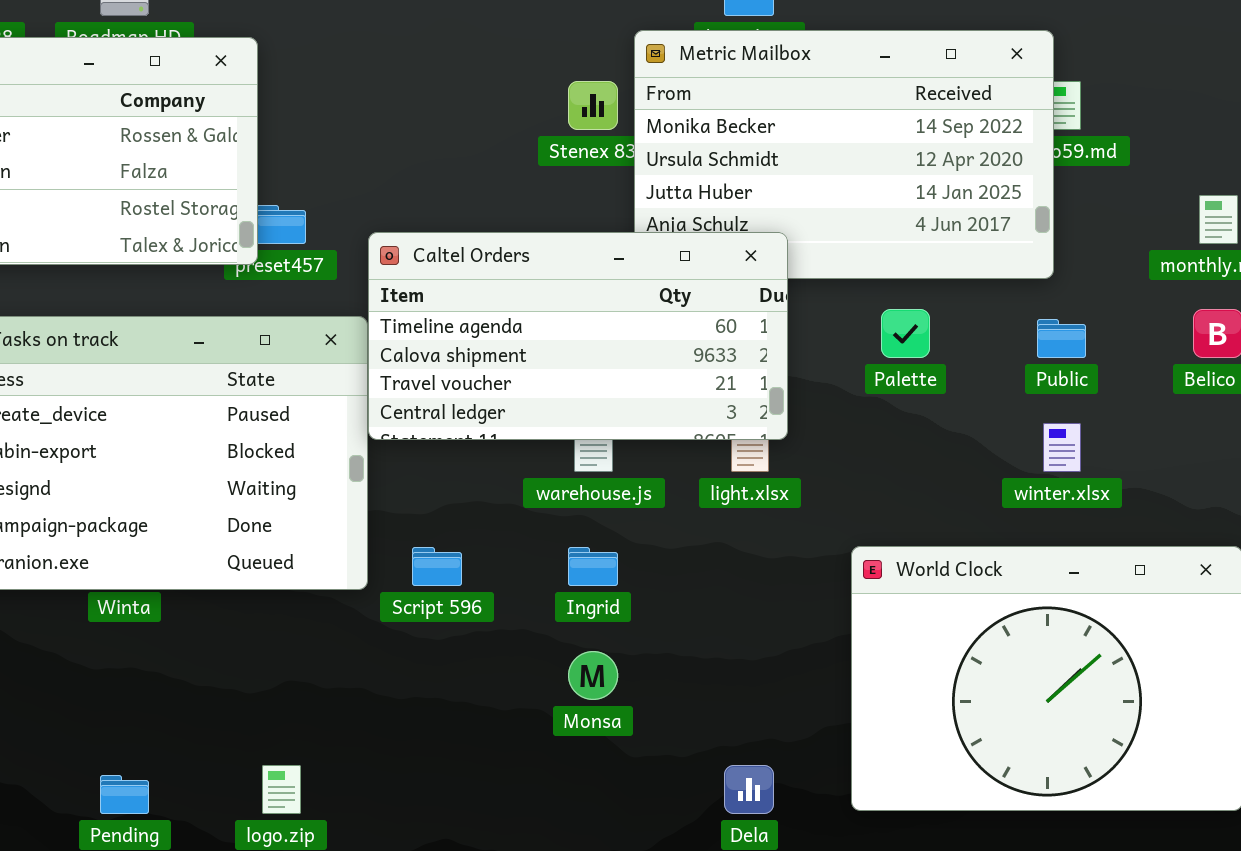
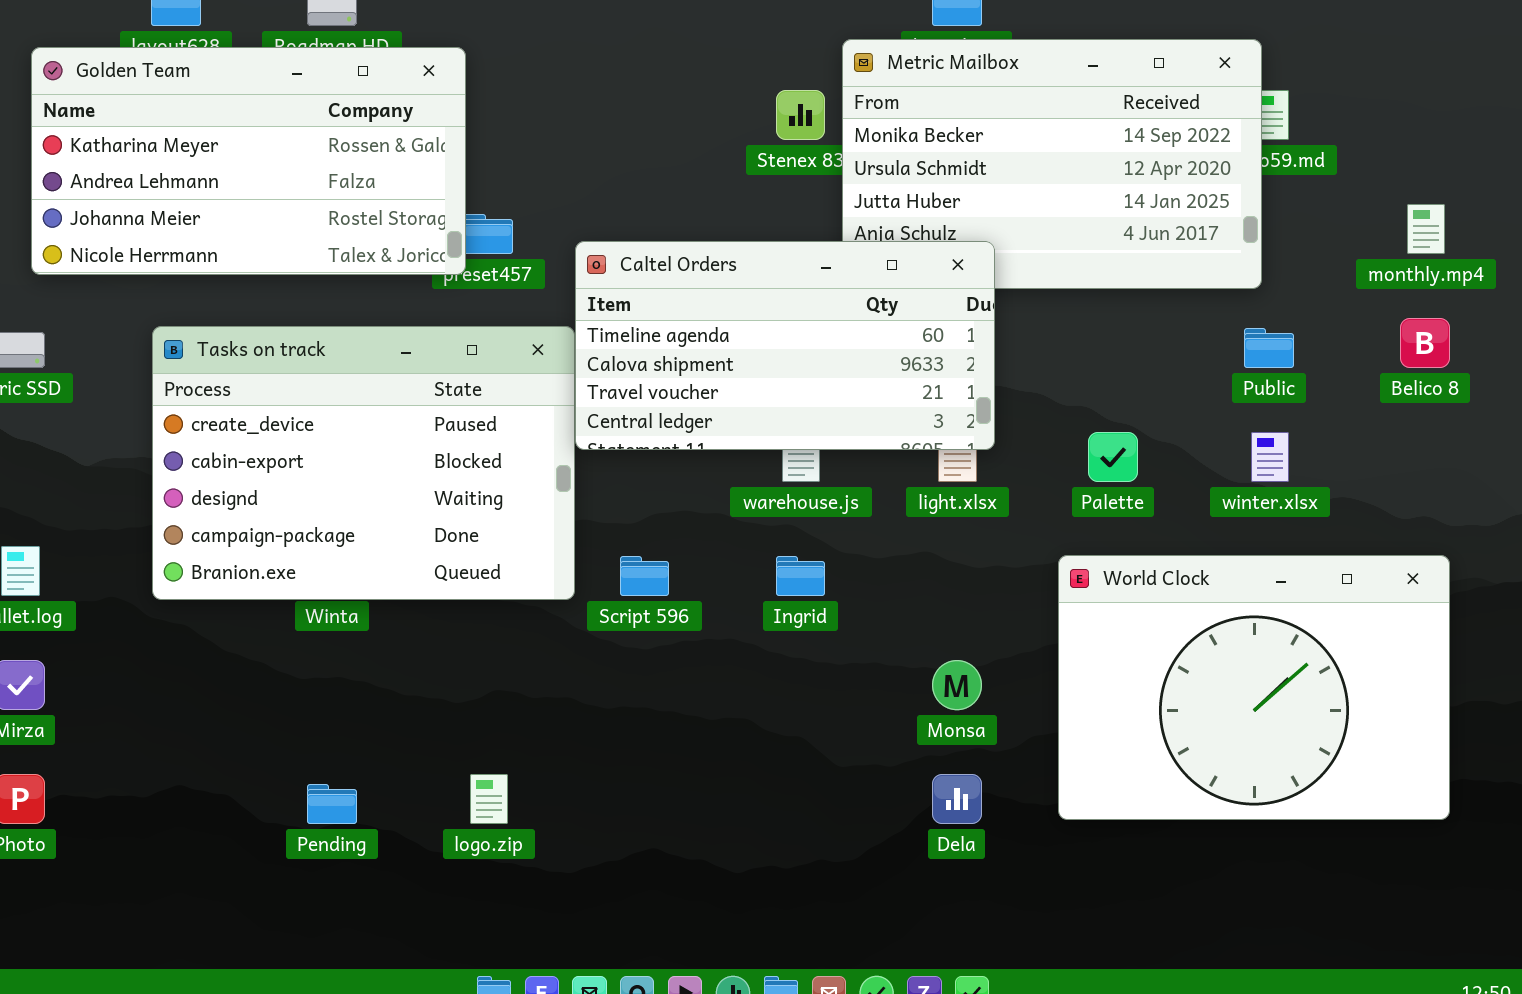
Palette: [881,309,930,358] -> [1088,432,1138,482], moved
Monsa: [568,651,618,700] -> [932,660,982,710], moved

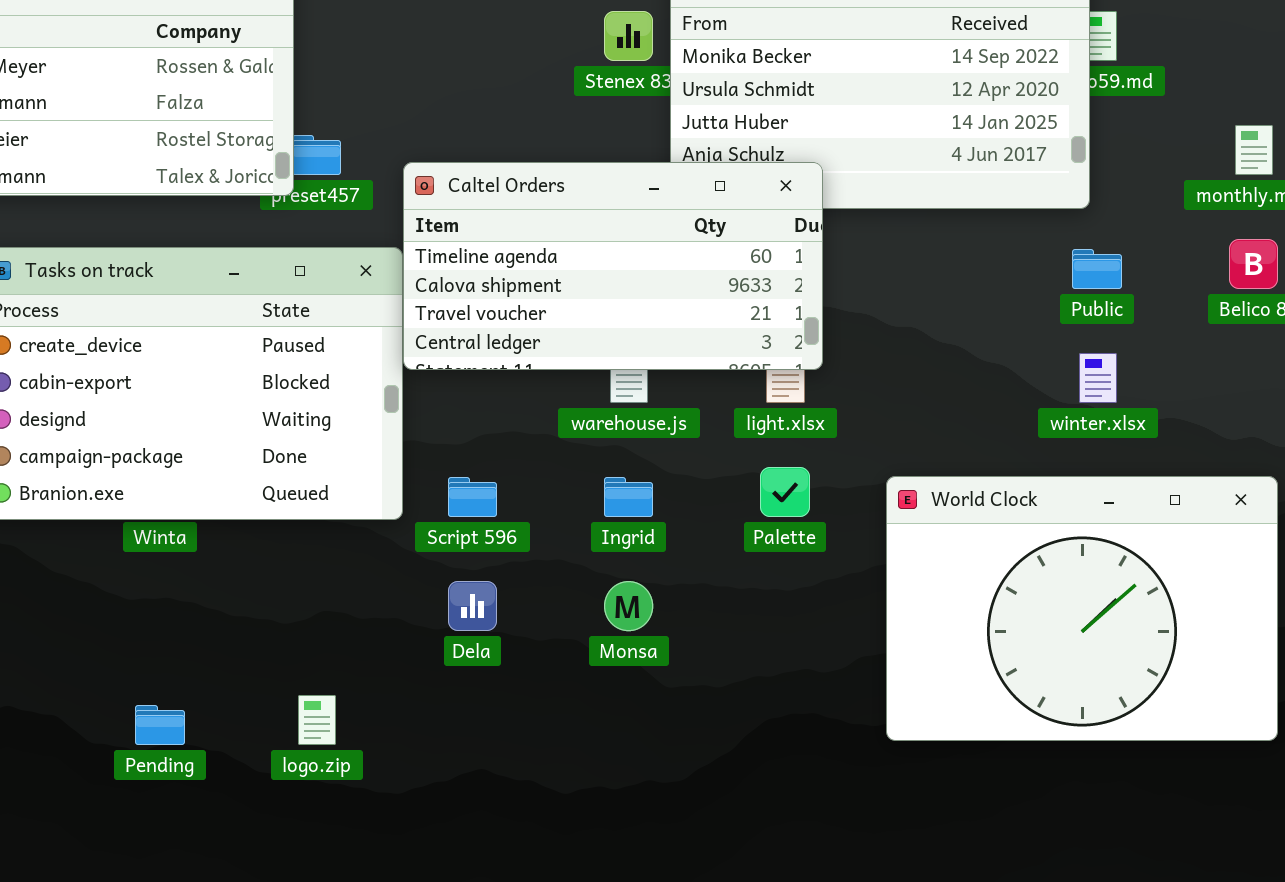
Palette: [1088,432,1138,482] -> [760,467,810,517], moved
Monsa: [932,660,982,710] -> [604,581,653,631], moved
Dela: [932,774,982,824] -> [448,581,497,631], moved

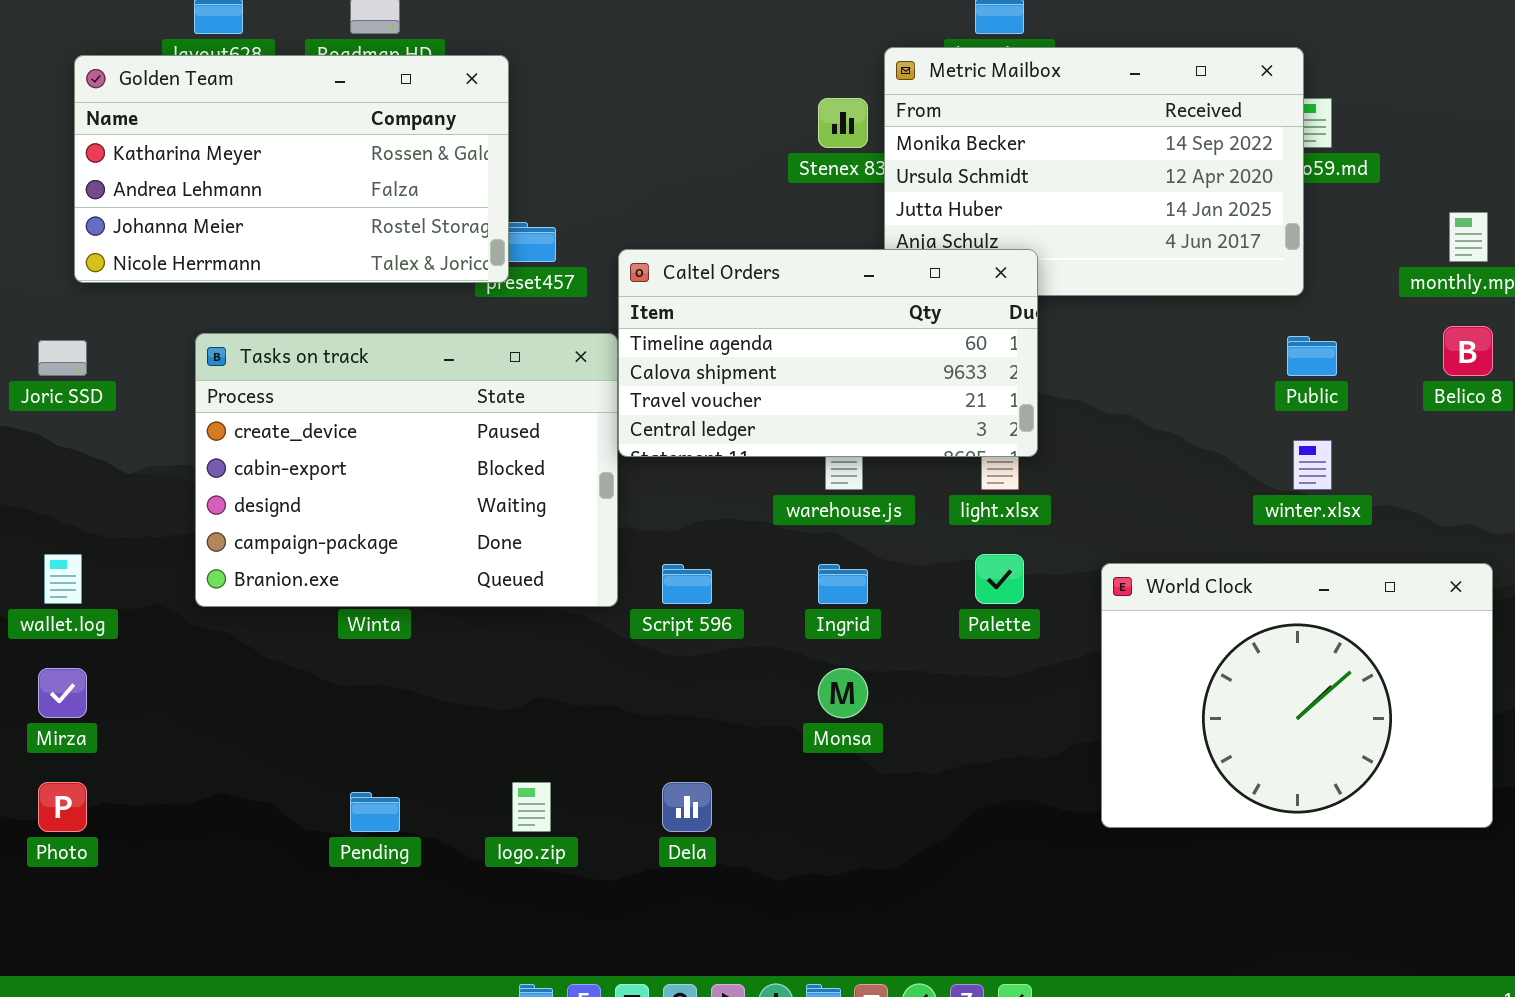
Dela: [448,581,497,631] -> [662,782,712,832], moved

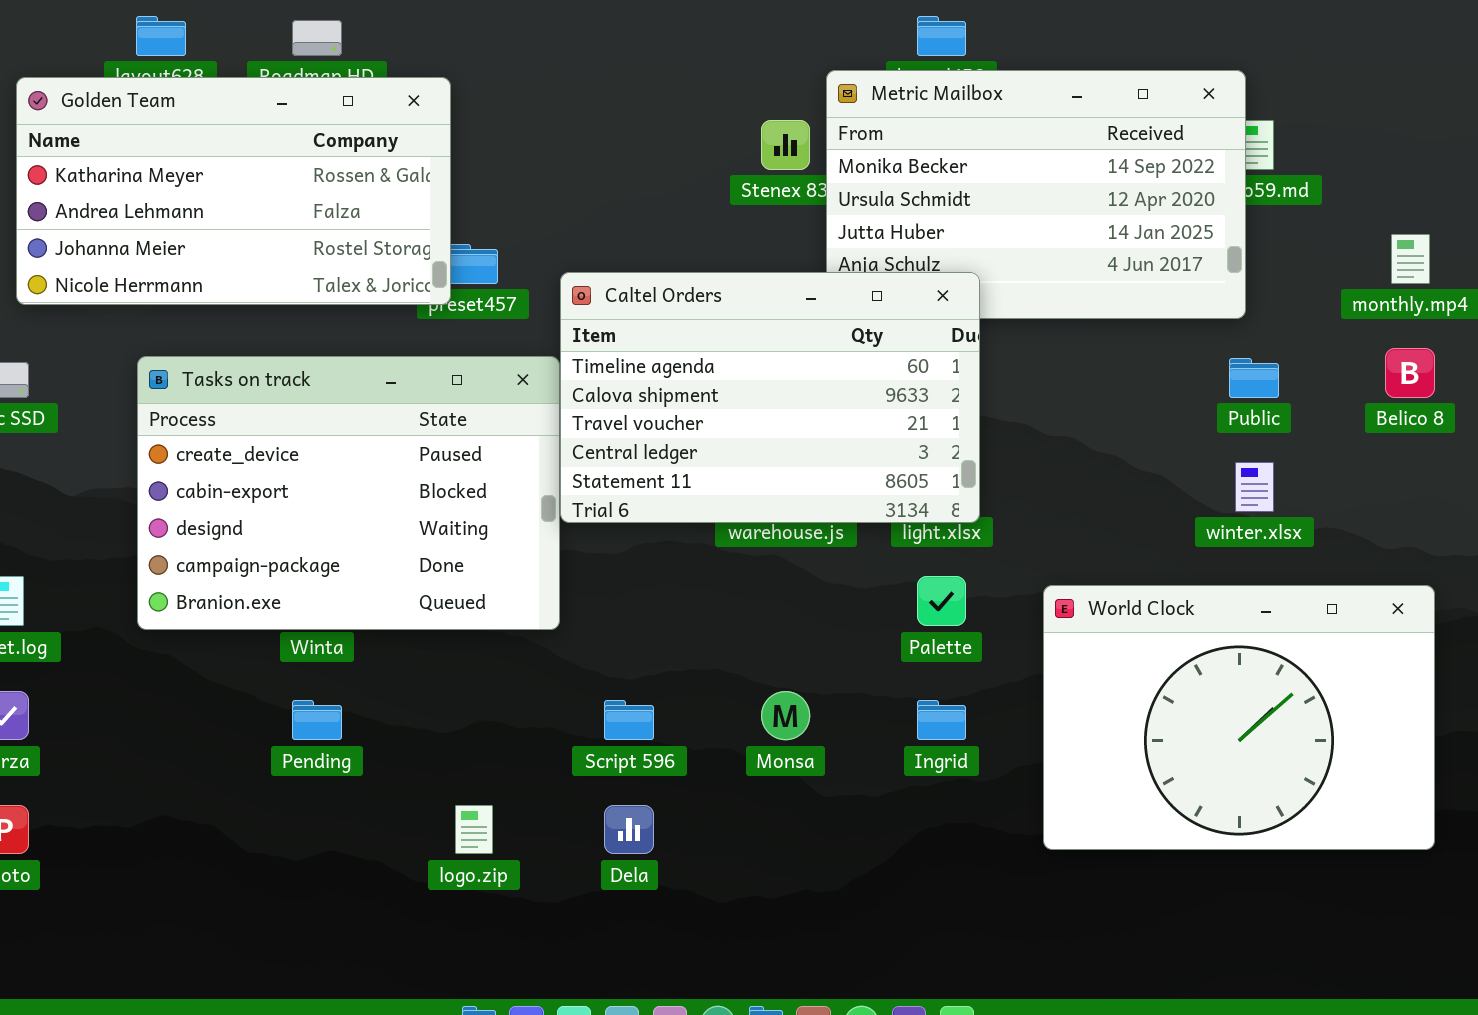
Caltel Orders: [618,249,1038,457] -> [560,272,980,523], resized
Script 596: [662,564,712,604] -> [604,700,654,740], moved
Ingrid: [818,564,868,604] -> [917,700,966,740], moved
Pending: [350,792,400,832] -> [292,700,342,740], moved

